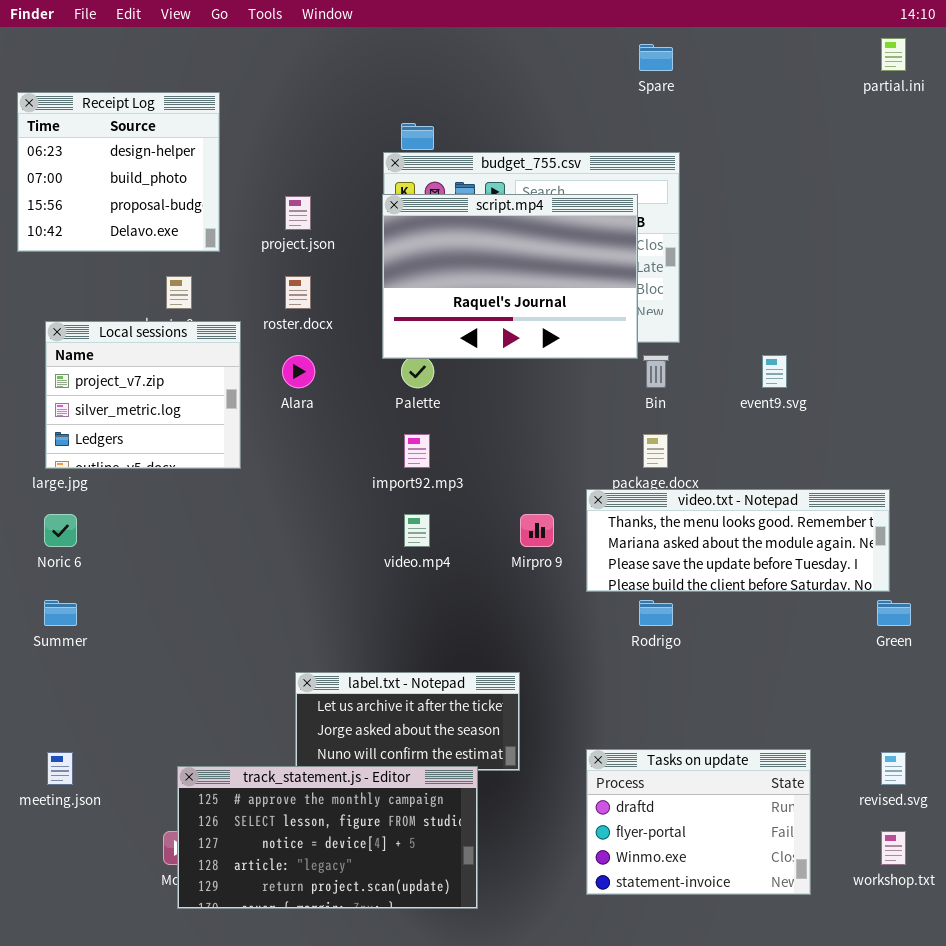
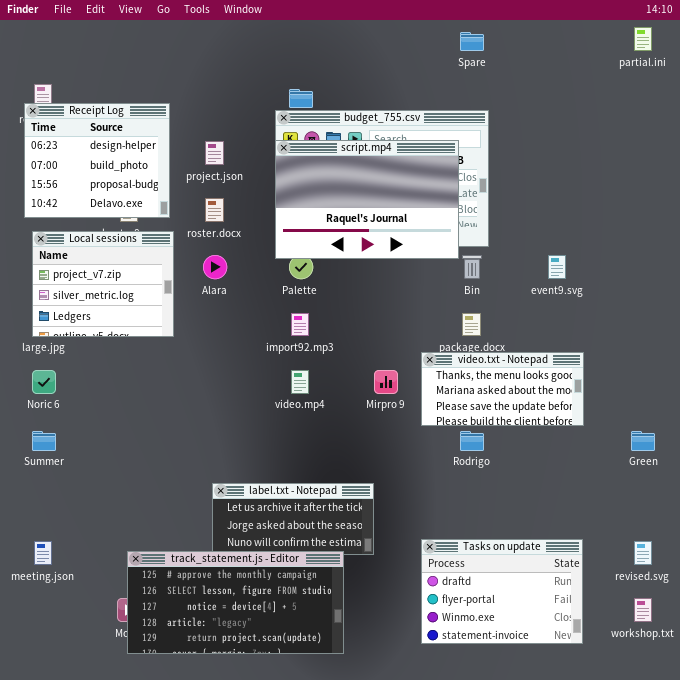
Receipt Log: [17,92,220,252] -> [24,103,170,218], moved
video.txt - Notepad: [586,489,890,592] -> [421,352,584,426], resized

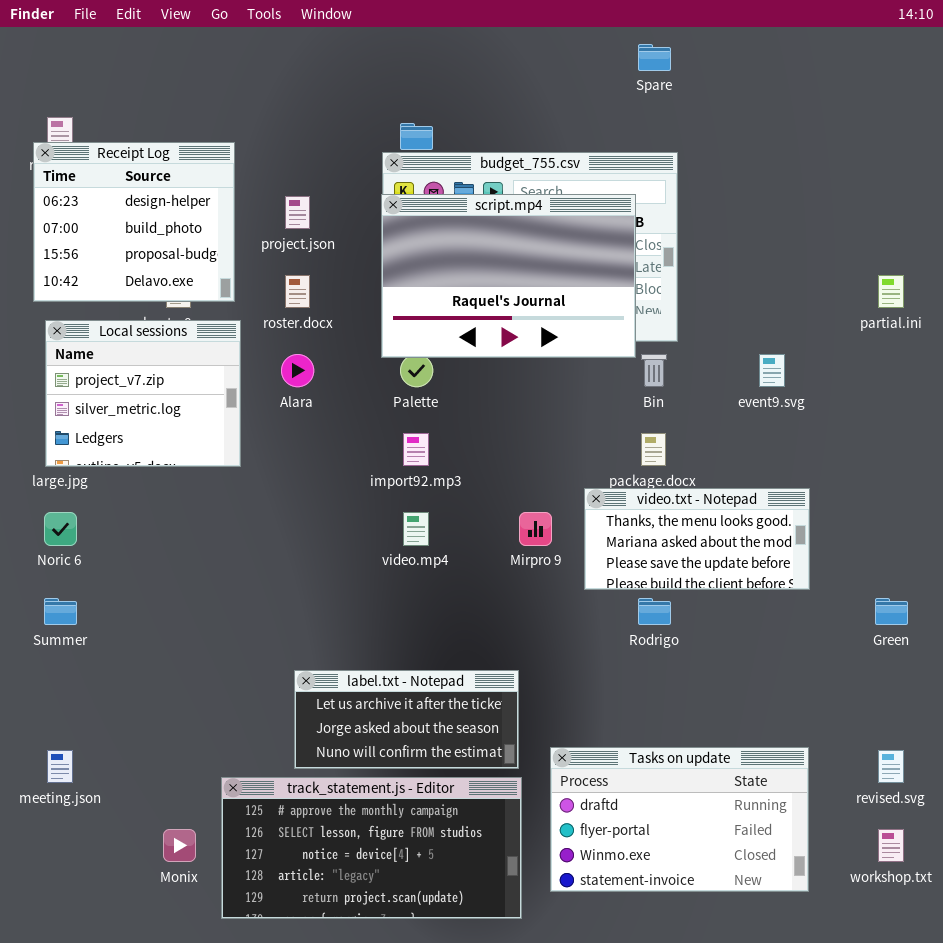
partial.ini: [634,27,652,51] -> [878,275,904,308], moved
Tasks on update: [421,539,583,644] -> [550,747,809,892], resized
track_statement.js - Editor: [127,551,344,654] -> [221,777,522,919], moved

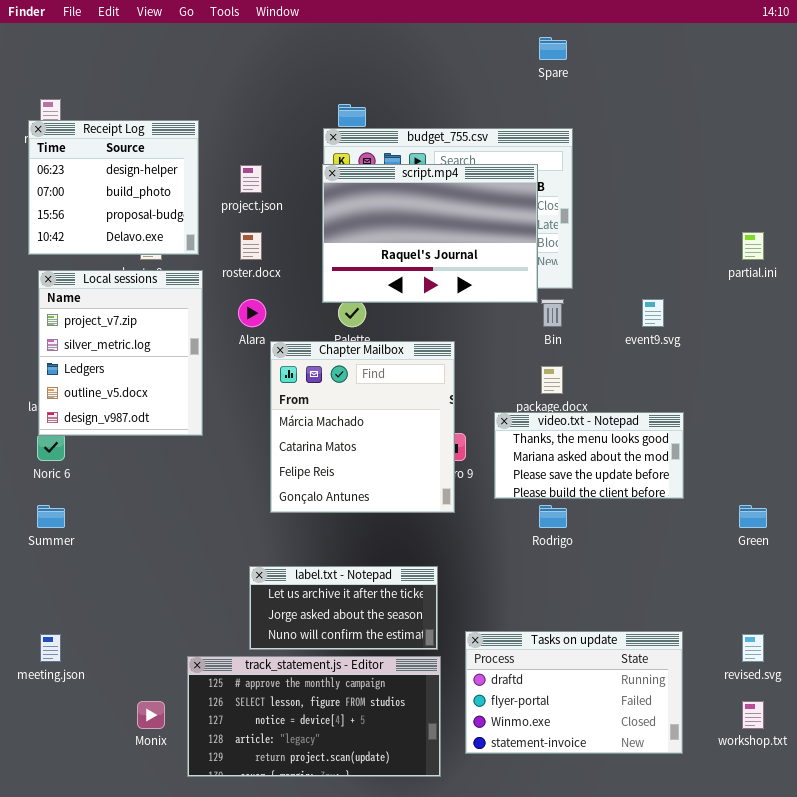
Local sessions: [45,320,241,467] -> [38,270,203,436], resized
Chapter Mailbox: none -> [270,341,455,513], opened

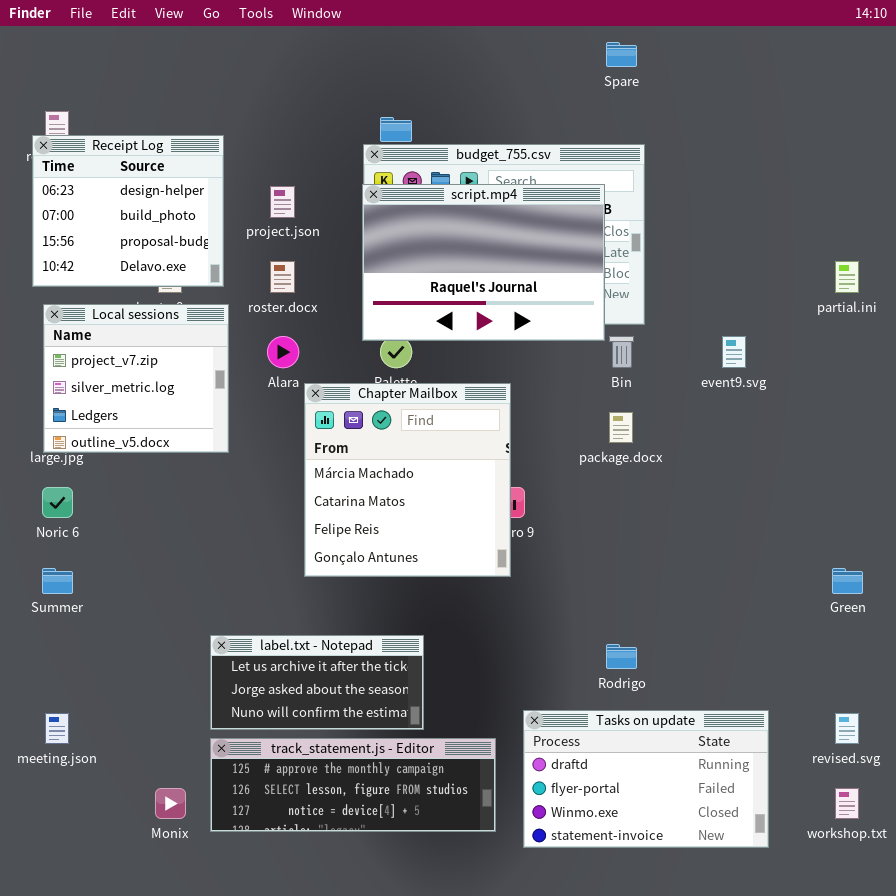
Local sessions: [38,270,203,436] -> [43,304,229,453], resized
video.txt - Notepad: [494,412,684,499] -> none, closed
Rodrigo: [539,505,567,528] -> [606,644,637,669], moved
label.txt - Notepad: [249,566,438,650] -> [210,635,424,730], moved
track_statement.js - Editor: [187,656,441,777] -> [210,738,496,832], resized

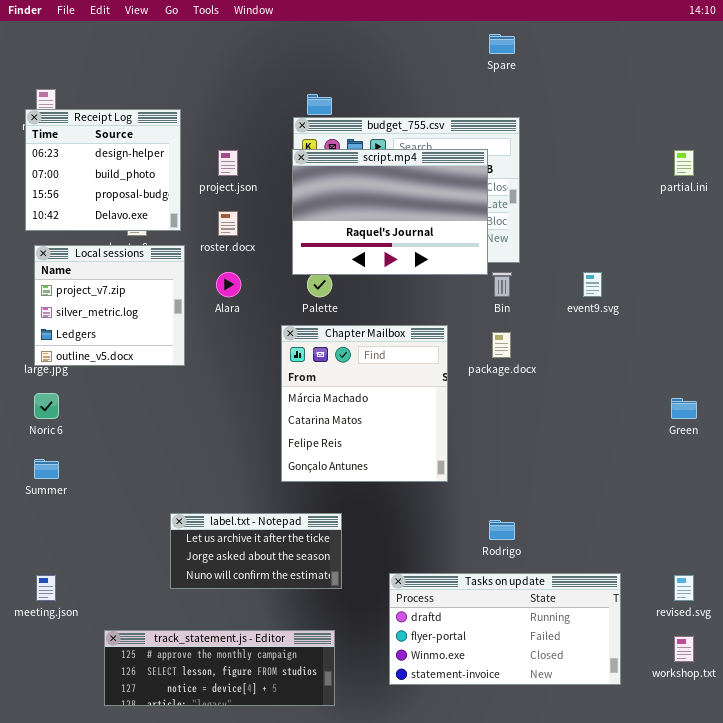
partial.ini: [835,261,859,293] -> [674,150,694,176], moved
Chapter Mailbox: [304,383,511,577] -> [281,325,448,482], moved
Green: [832,568,863,594] -> [671,398,697,419], moved
Tasks on update: [523,710,769,848] -> [389,573,621,685], resized
track_statement.js - Editor: [210,738,496,832] -> [104,630,335,706], moved

